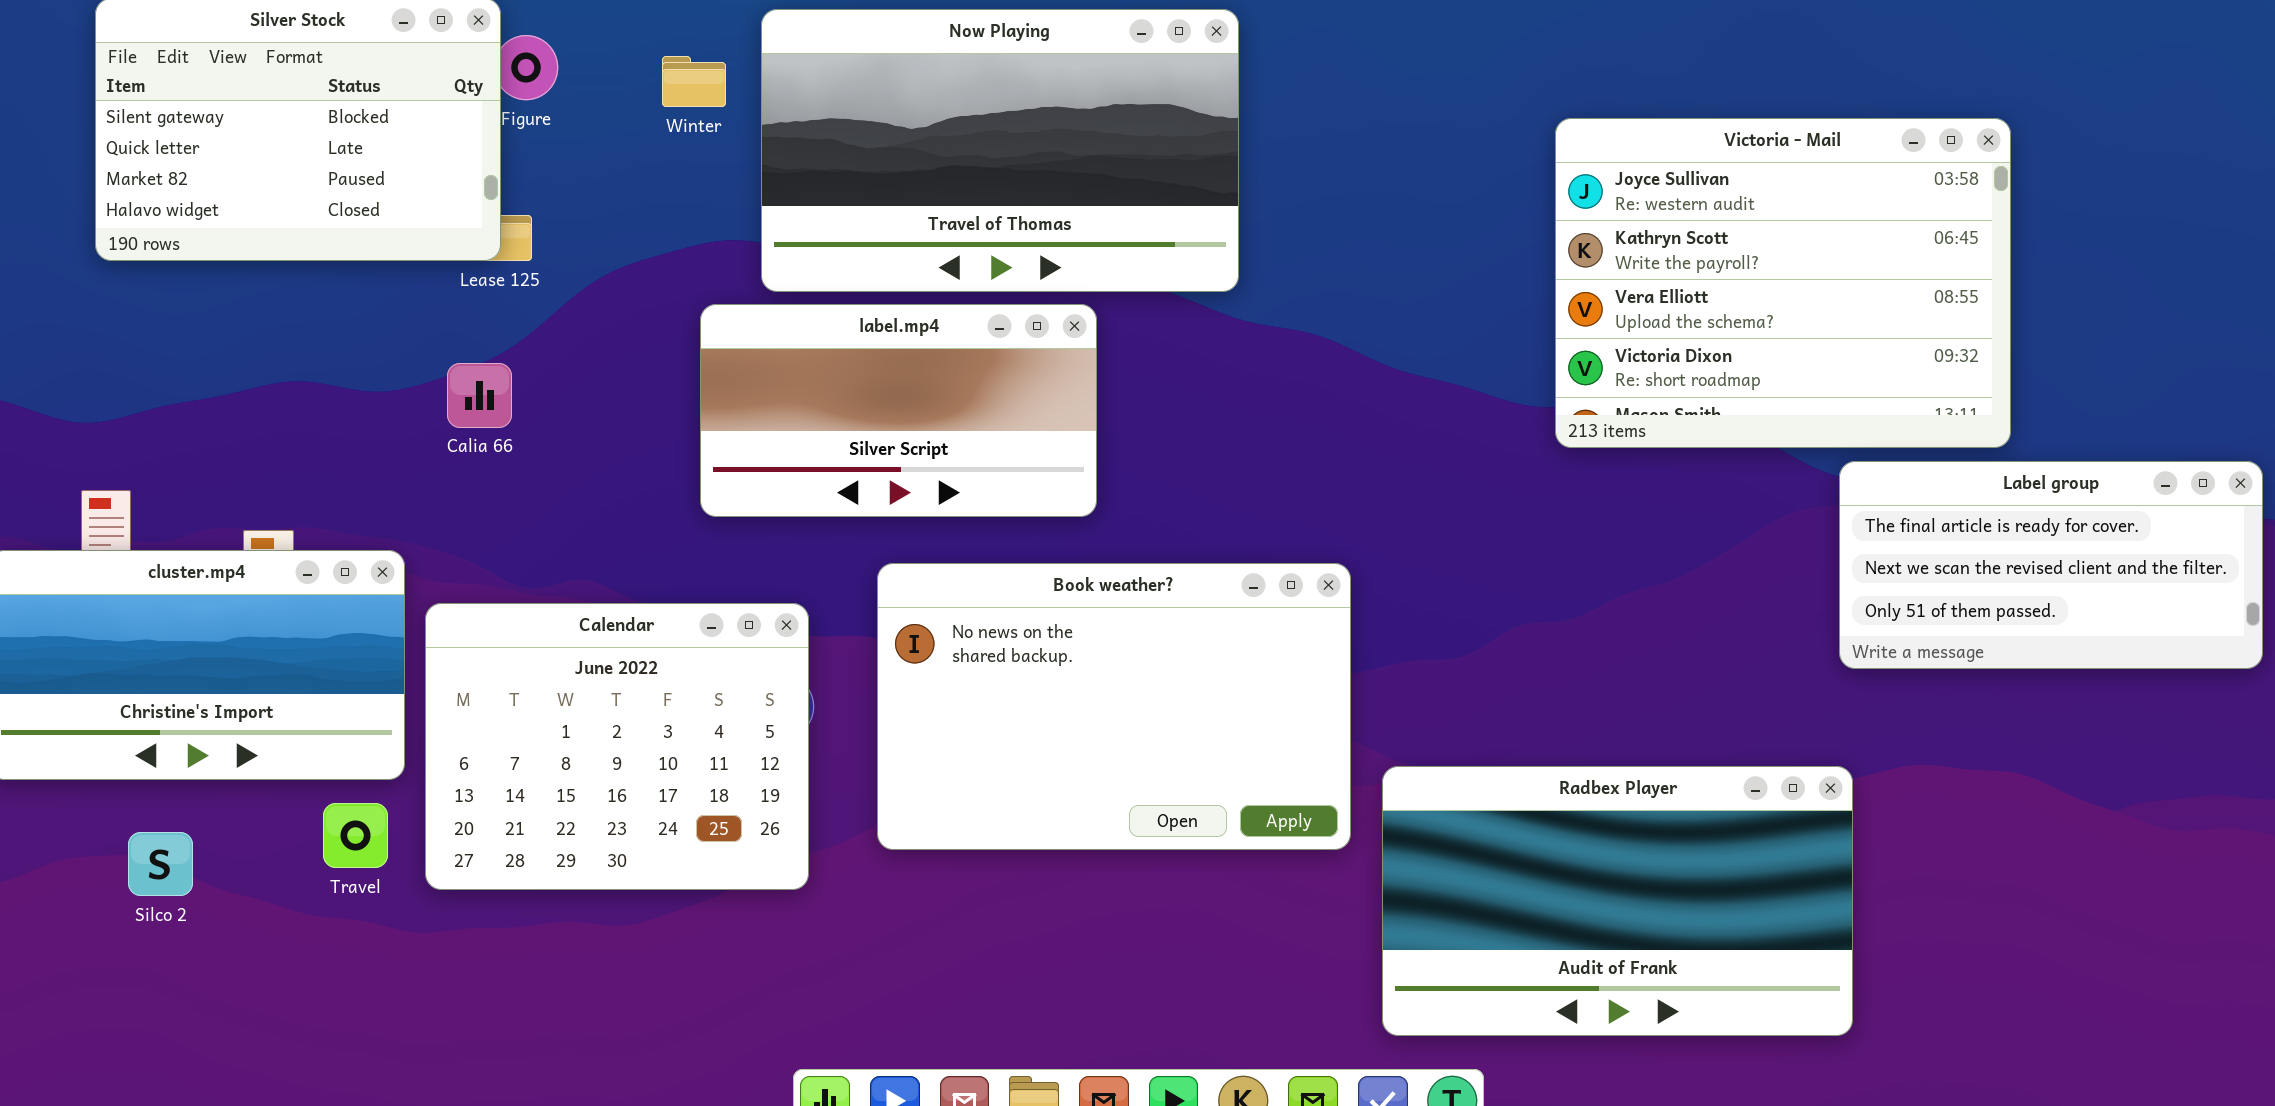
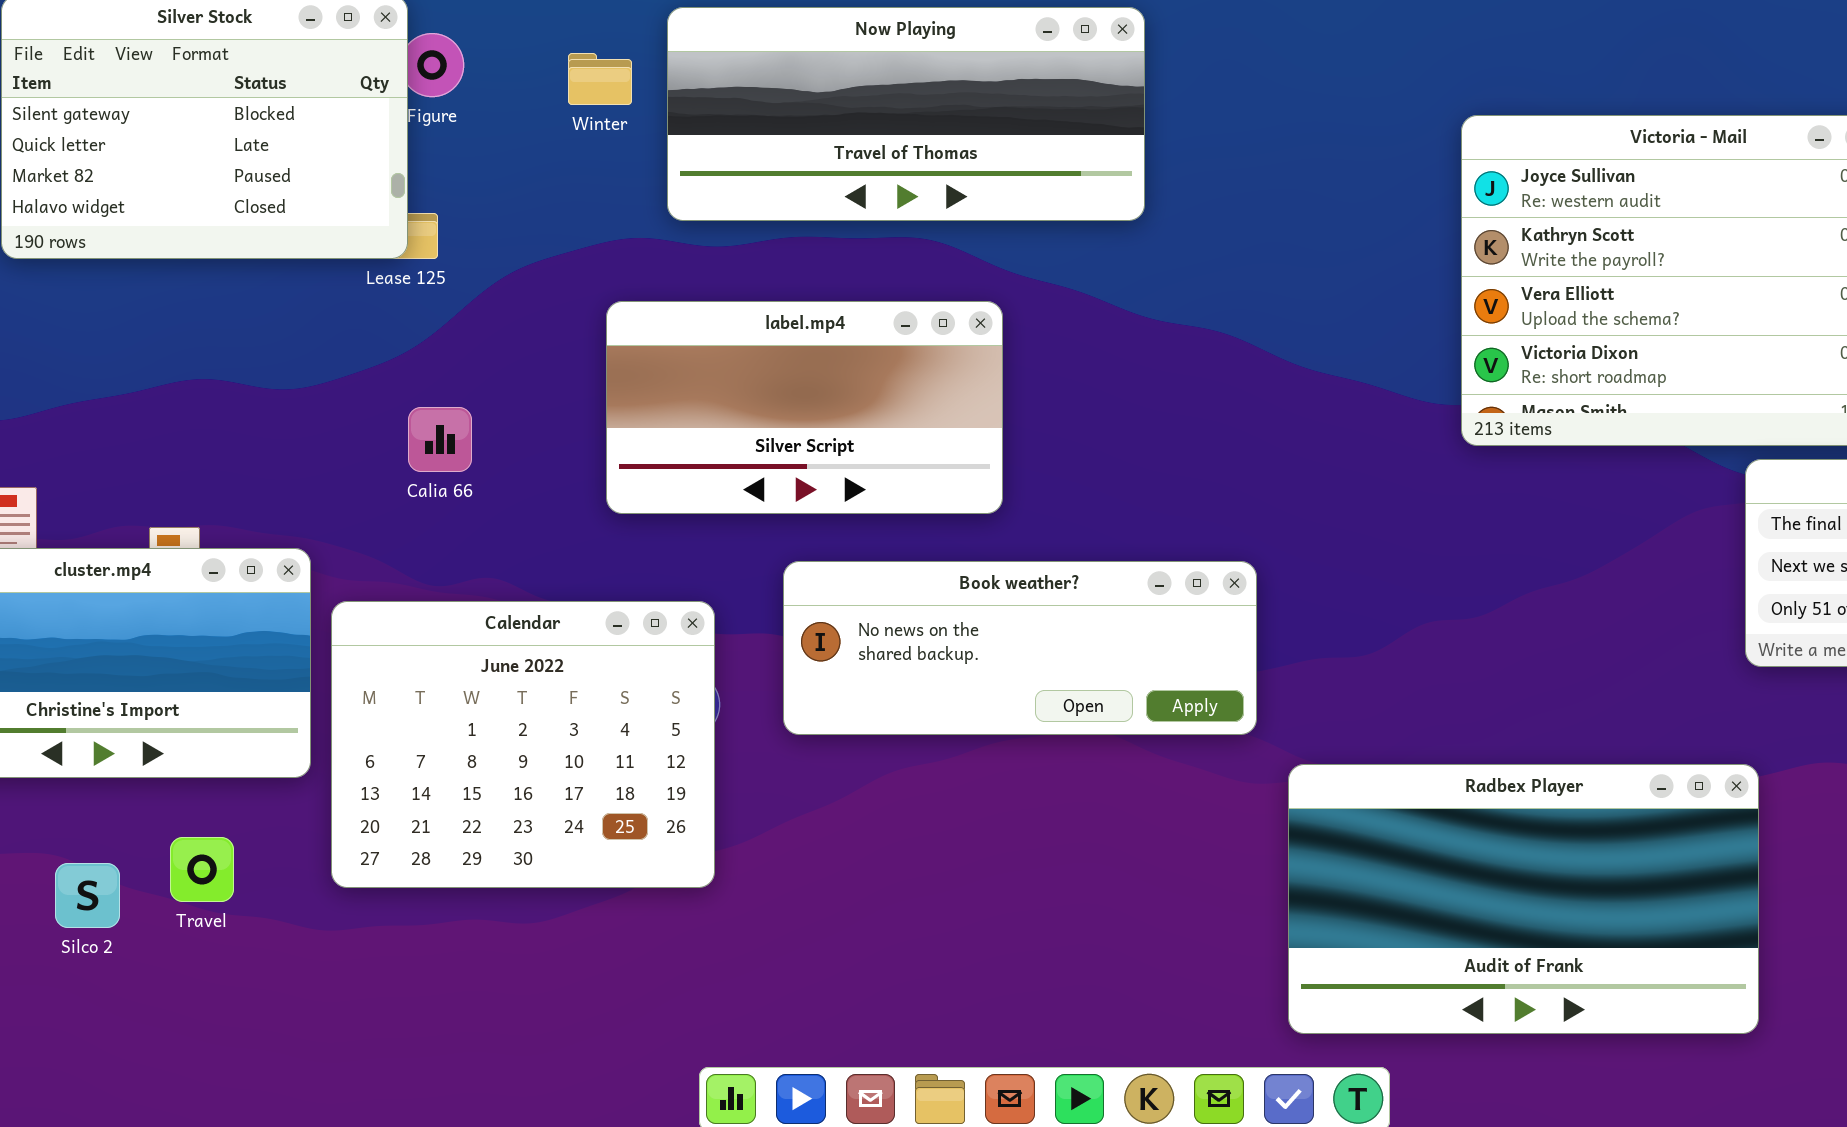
Now Playing: [761,9,1239,292] -> [667,7,1145,221], resized
Calia 66: [447,363,512,428] -> [408,407,472,472], moved
Book weather?: [877,563,1351,850] -> [783,561,1257,735], resized
Travel: [323,803,388,868] -> [170,837,234,902], moved
Silco 2: [128,832,193,896] -> [55,863,120,928], moved

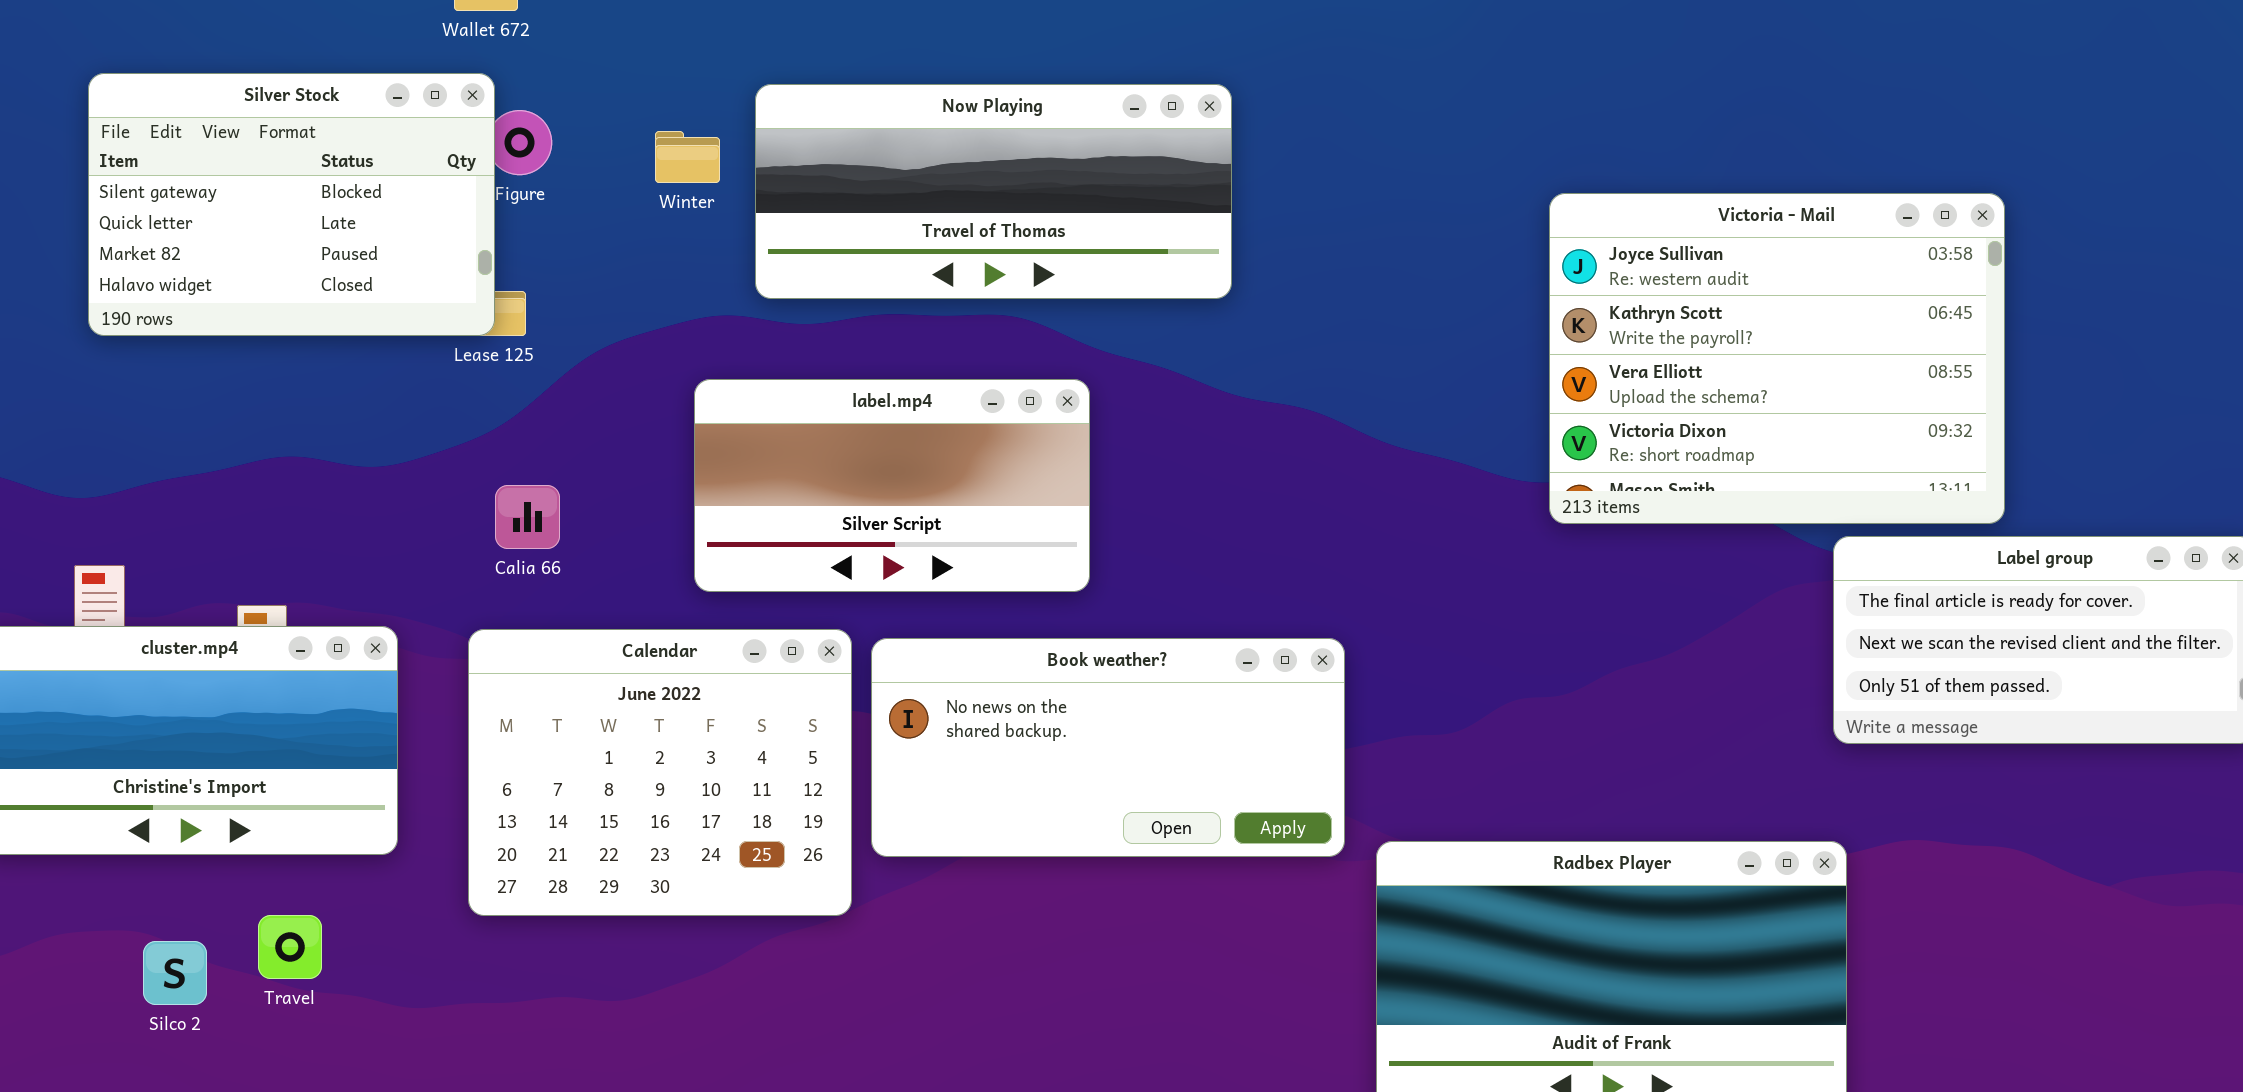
Book weather?: [783,561,1257,735] -> [871,638,1345,857], resized
Calendar: [331,601,715,888] -> [468,629,852,916], moved

